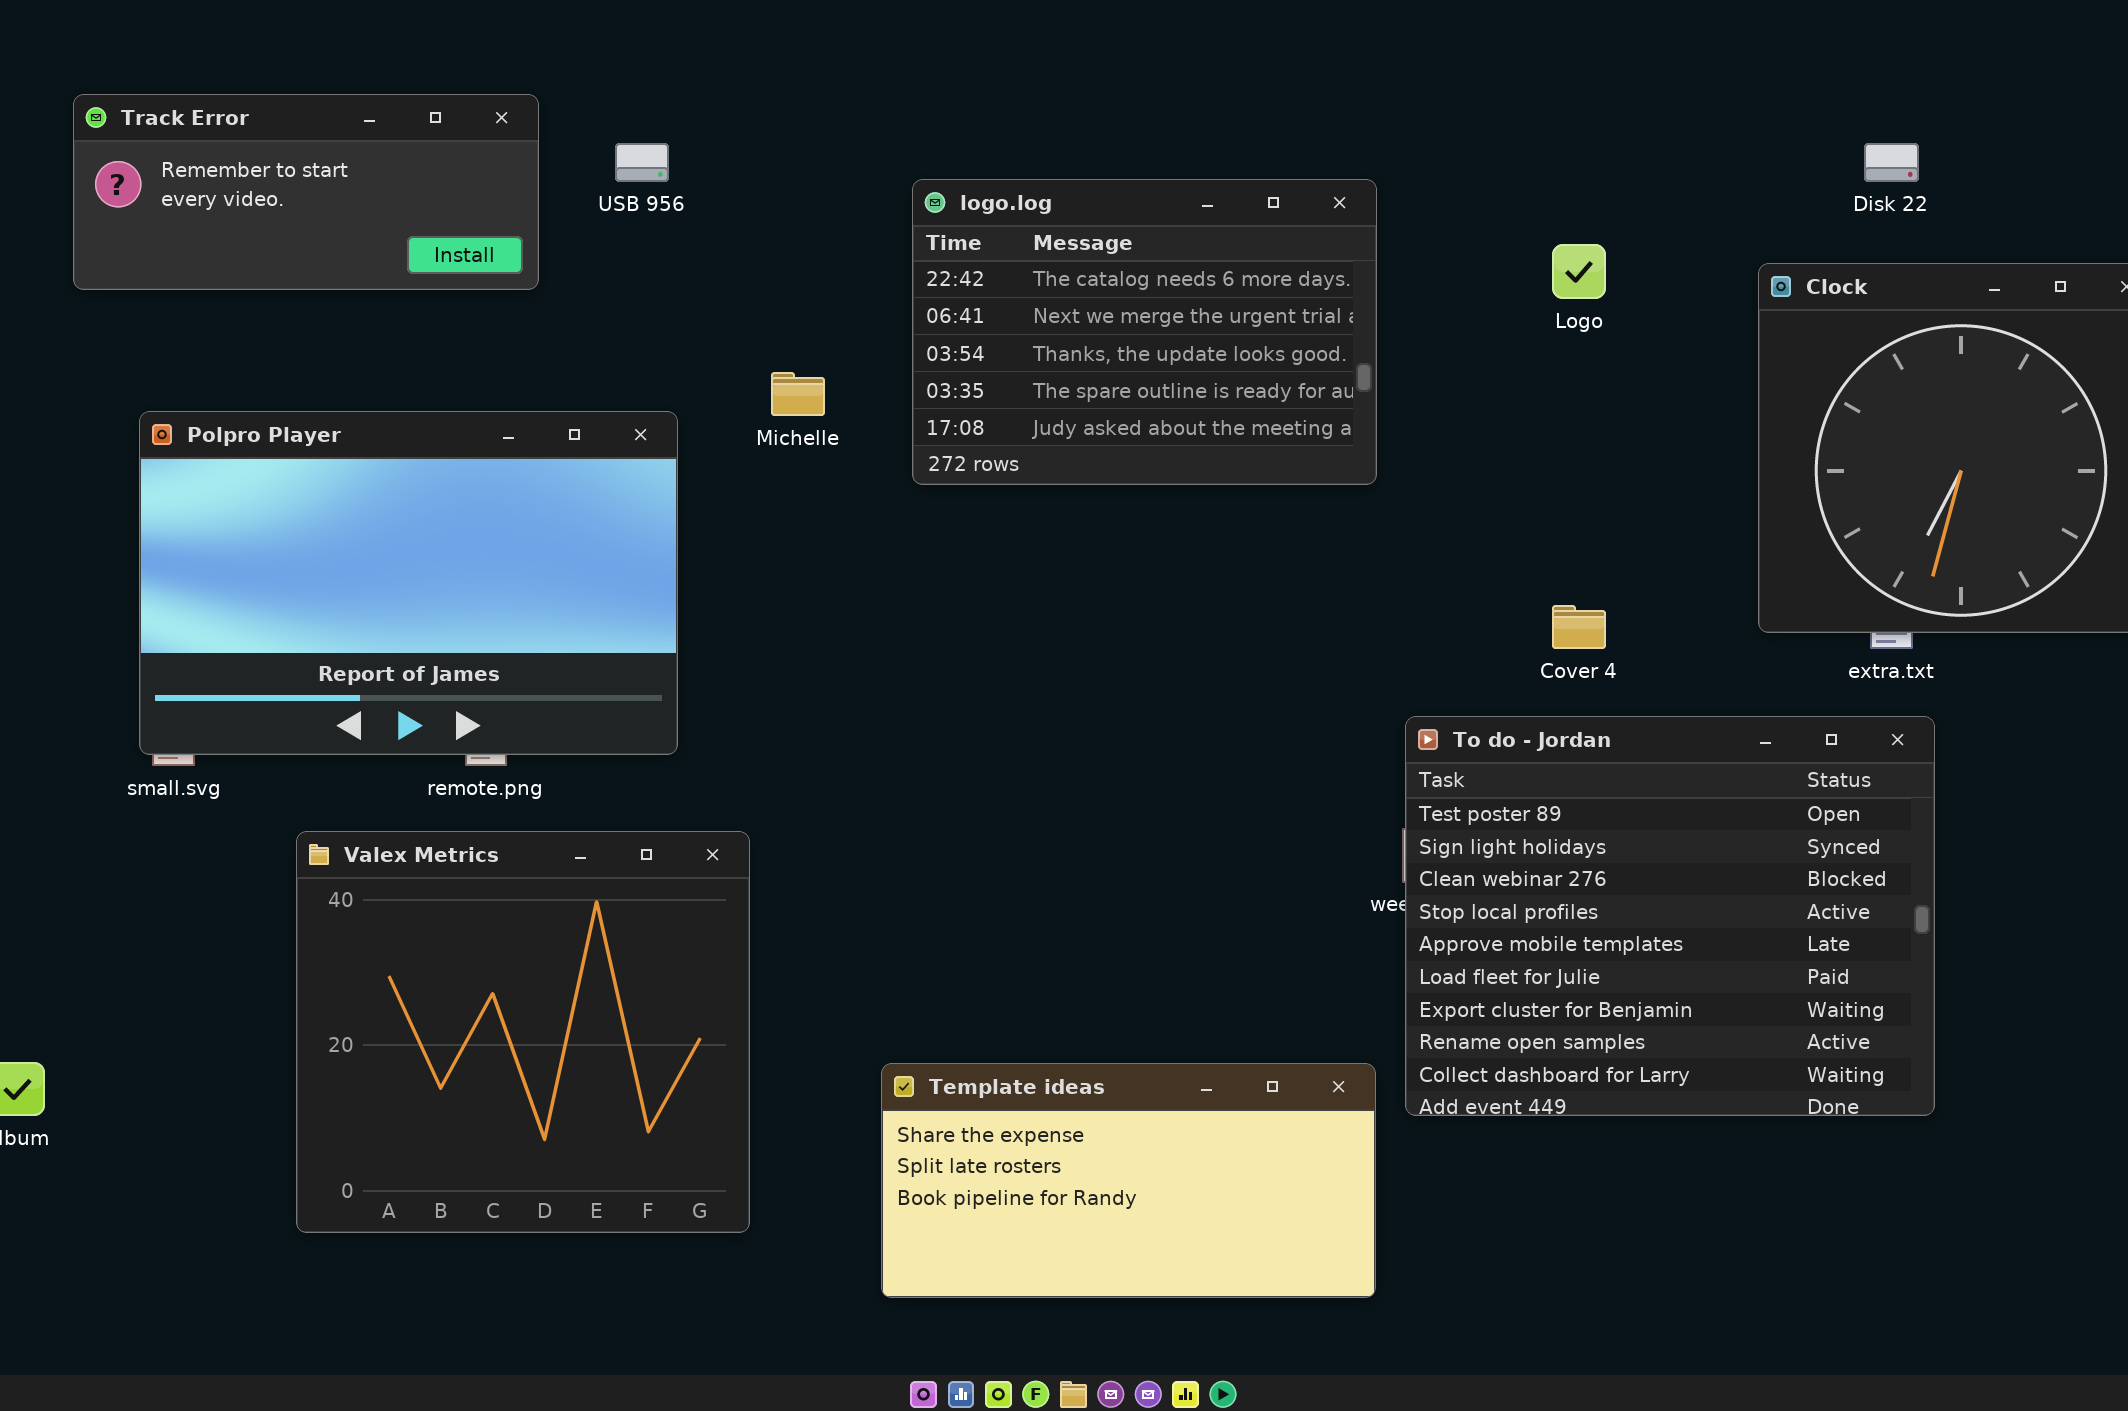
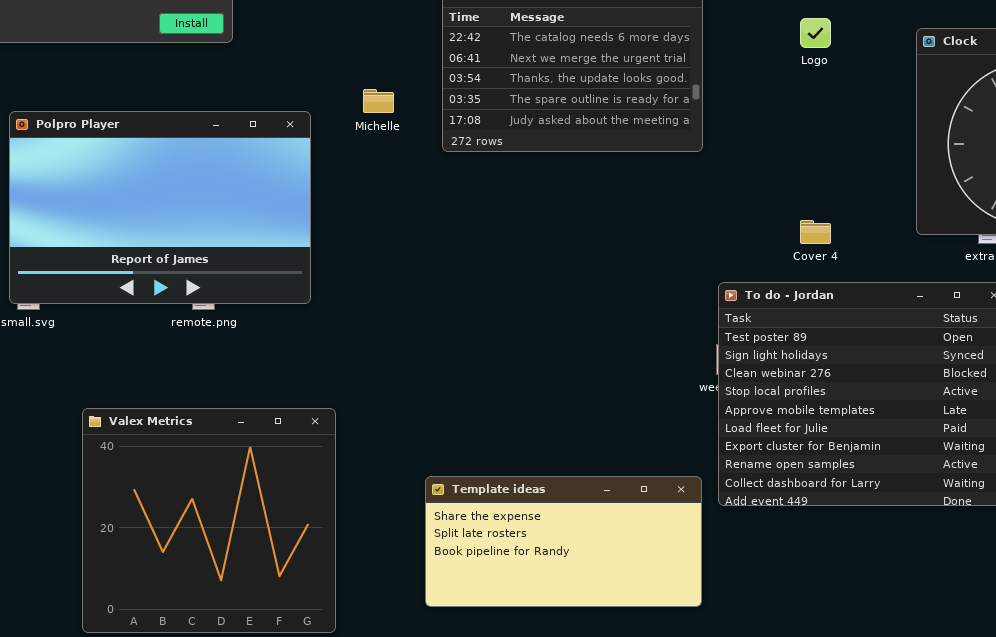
Valex Metrics: [296,831,750,1233] -> [82,408,336,633], moved

